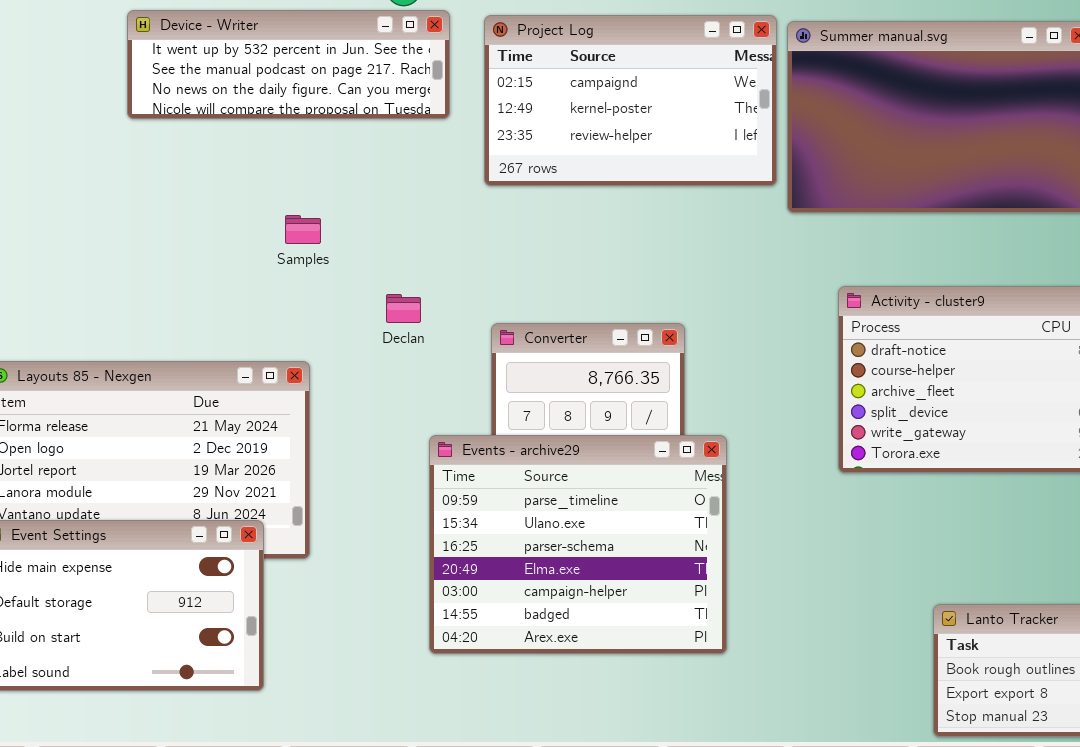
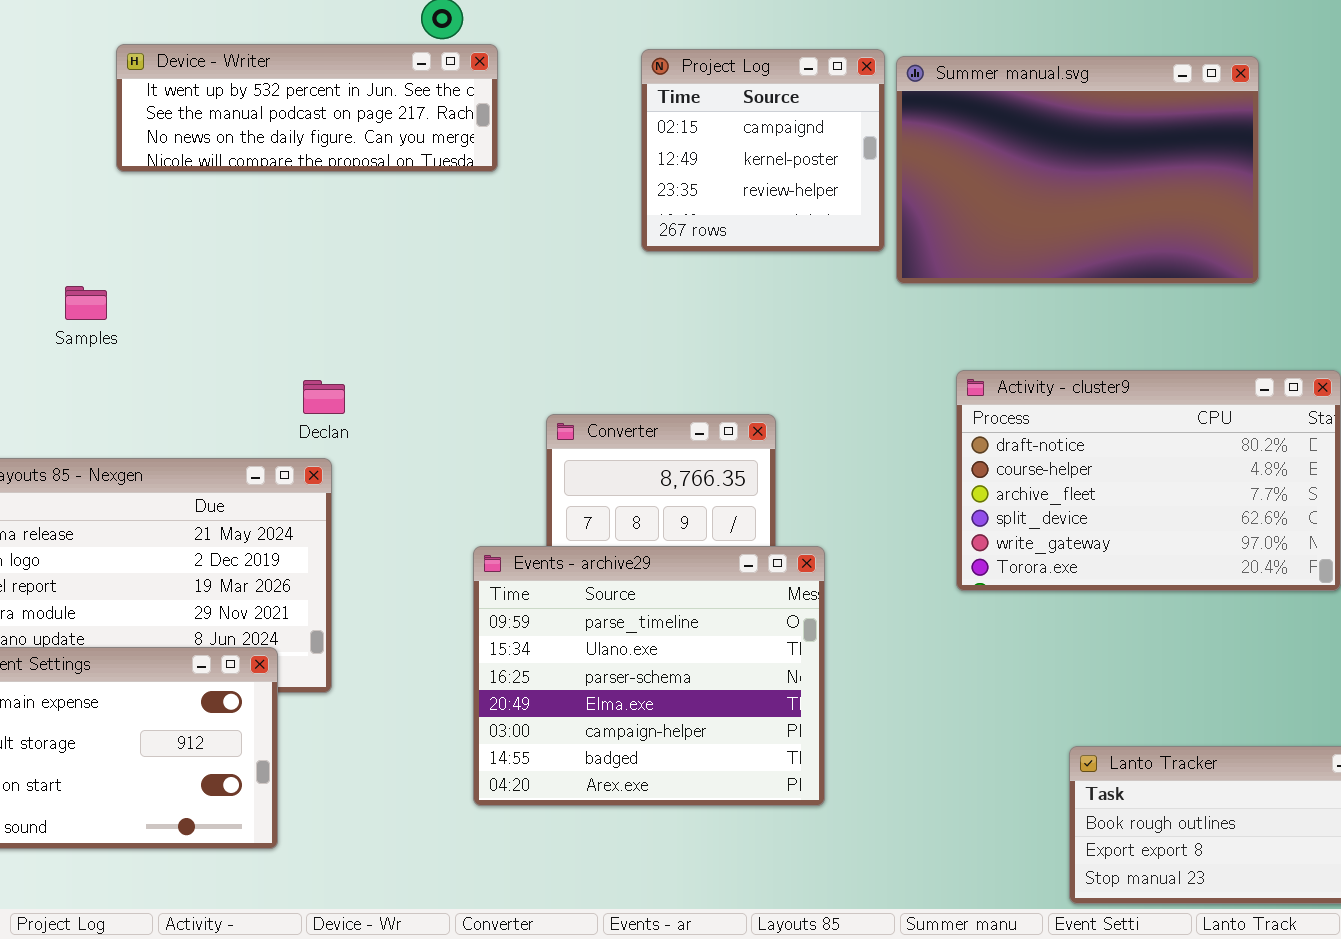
Project Log: [484,15,777,186] -> [641,49,885,252], resized
Samples: [285,215,321,244] -> [65,286,107,320], moved
Declan: [386,294,421,323] -> [303,380,345,414], moved

